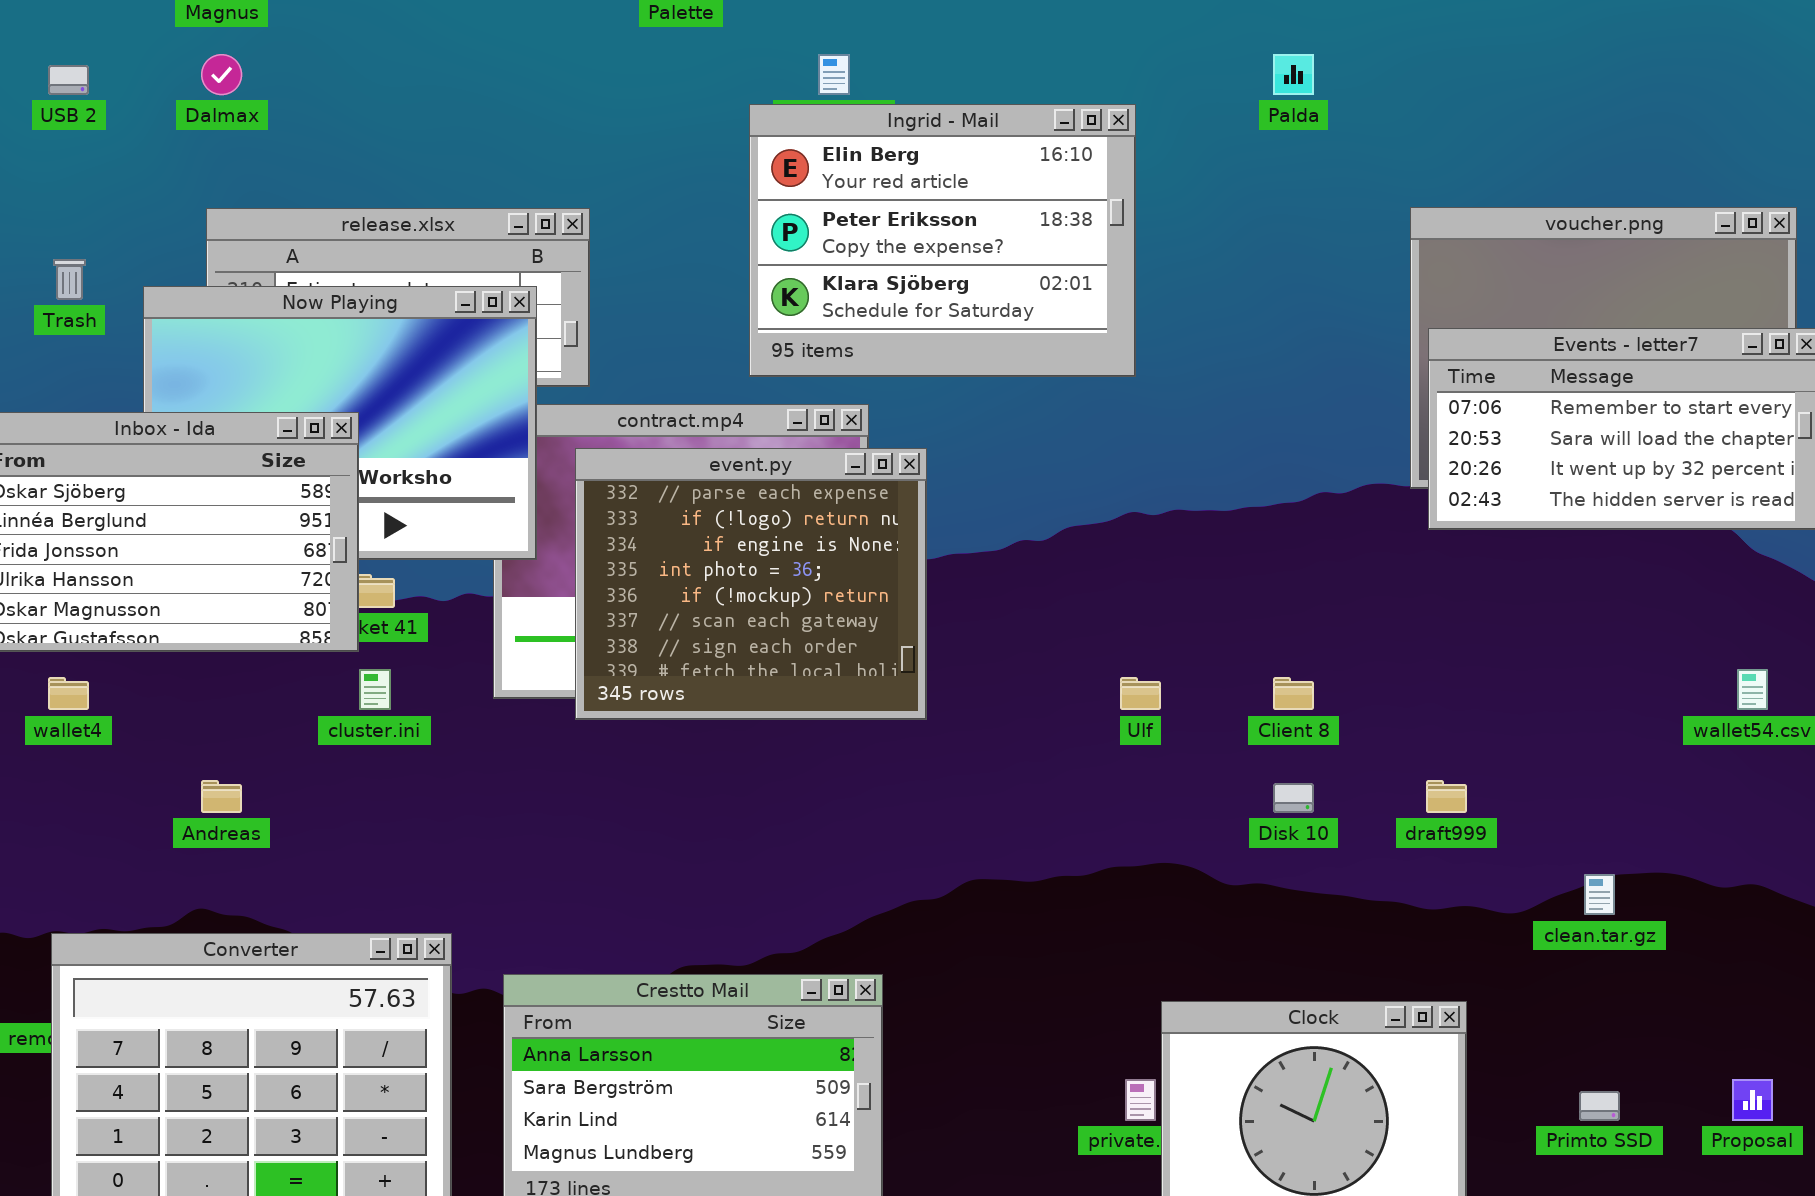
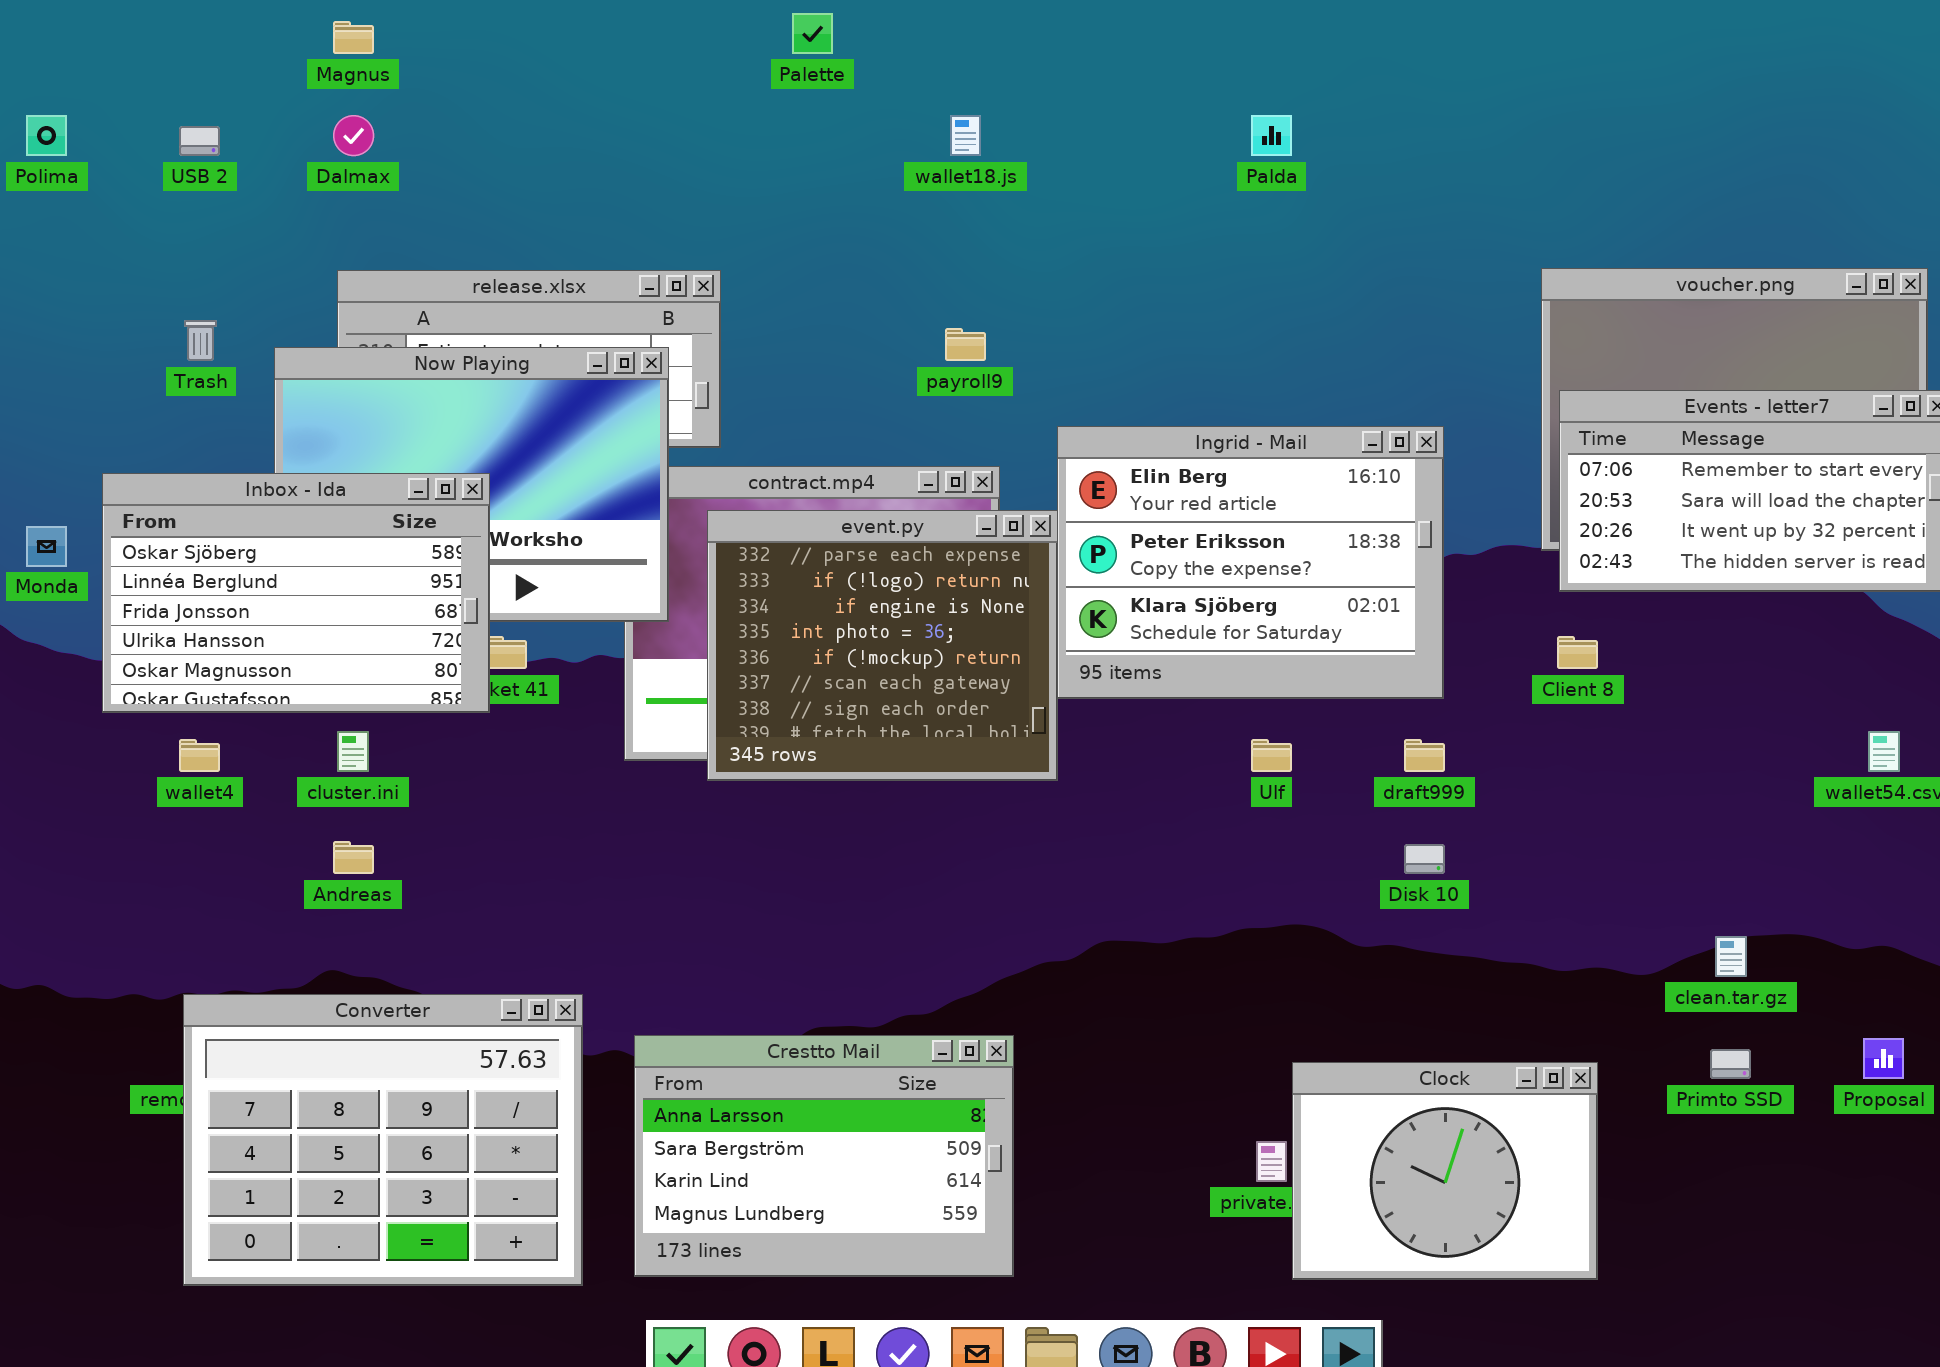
Palda: [1273,54,1314,95] -> [1251,115,1292,156], moved
Ingrid - Mail: [749,104,1136,377] -> [1057,426,1444,699], moved
cluster.ini: [359,669,391,710] -> [337,731,369,772], moved
Client 8: [1273,677,1314,710] -> [1557,636,1598,669], moved
draft999: [1426,780,1467,813] -> [1404,739,1445,772], moved
Proposal: [1732,1079,1773,1121] -> [1863,1038,1904,1079], moved
Primto SSD: [1579,1091,1620,1121] -> [1710,1049,1751,1079], moved

